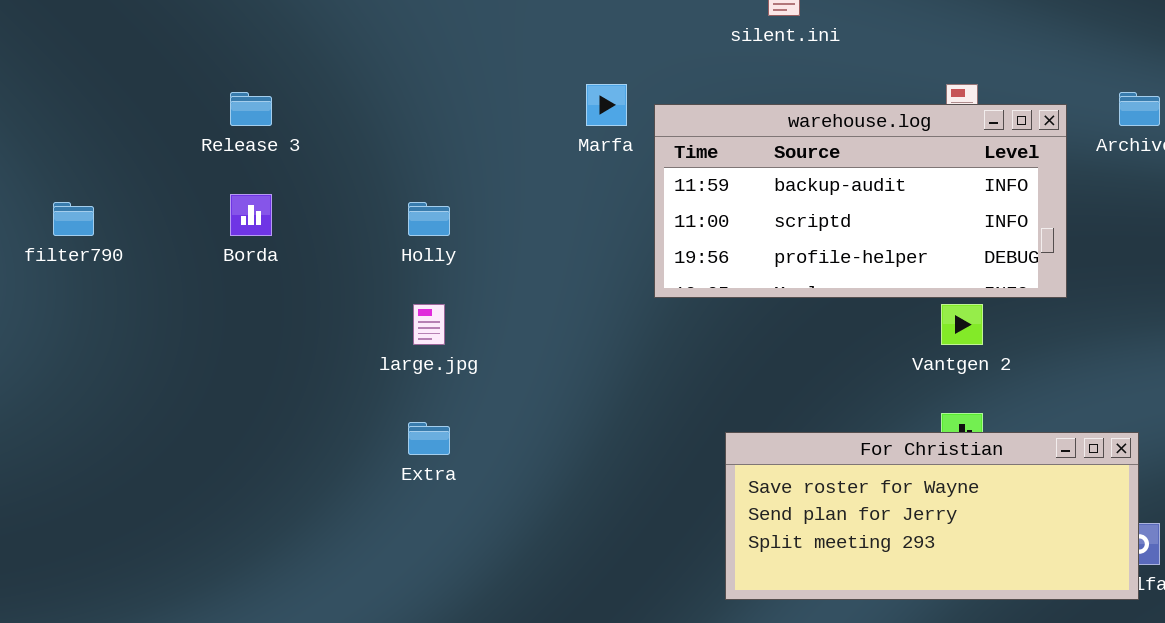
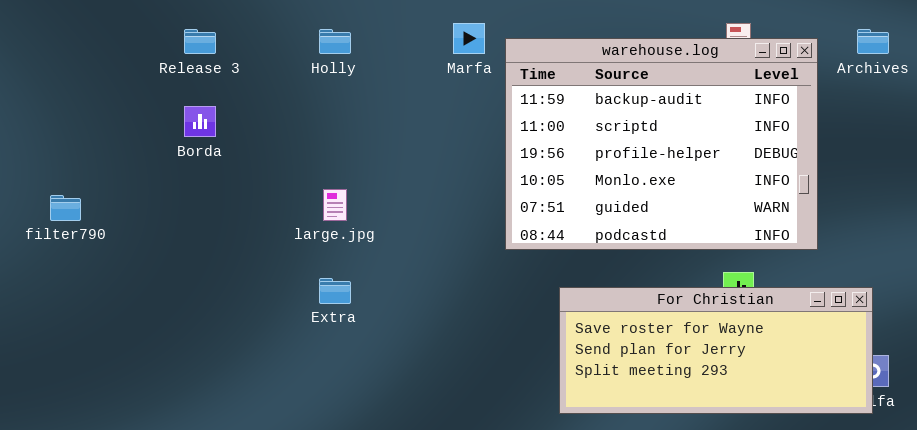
warehouse.log: [654,104,1067,298] -> [505,38,818,250], resized
filter790: [53,202,94,236] -> [50,195,81,221], moved
Holly: [408,202,450,236] -> [319,29,351,54], moved

